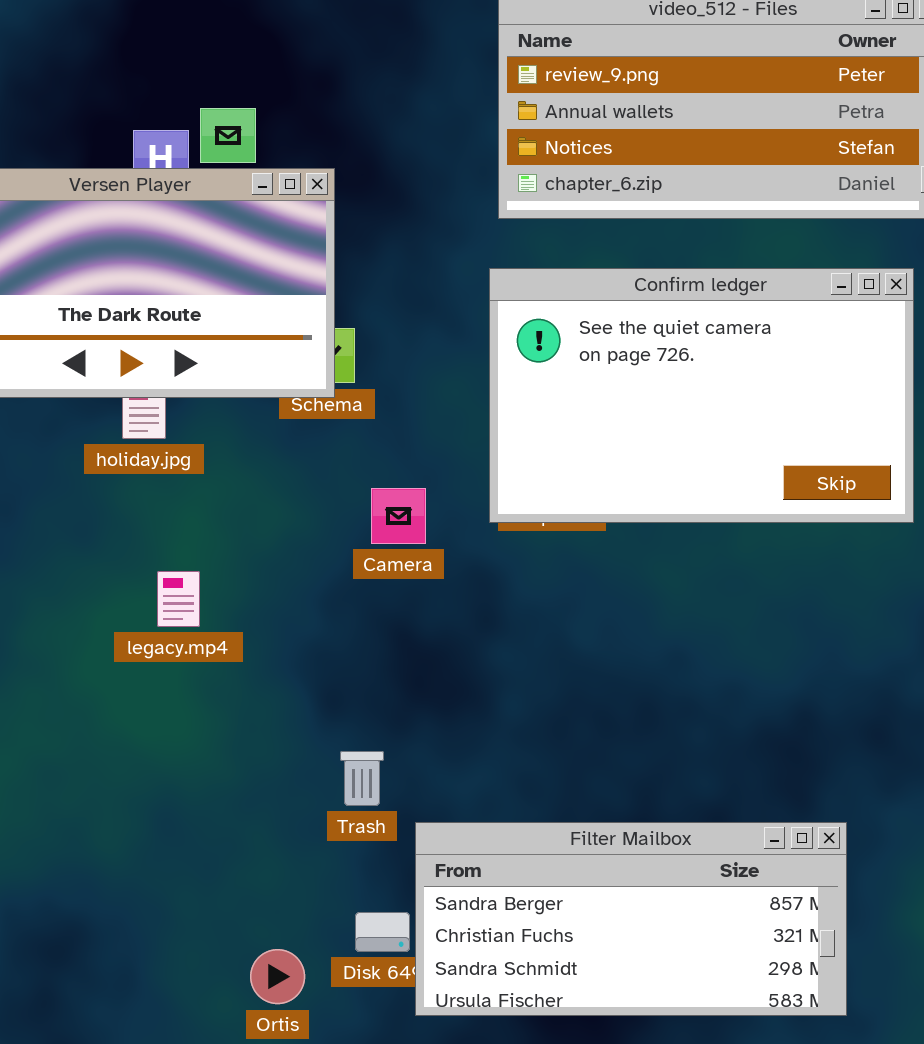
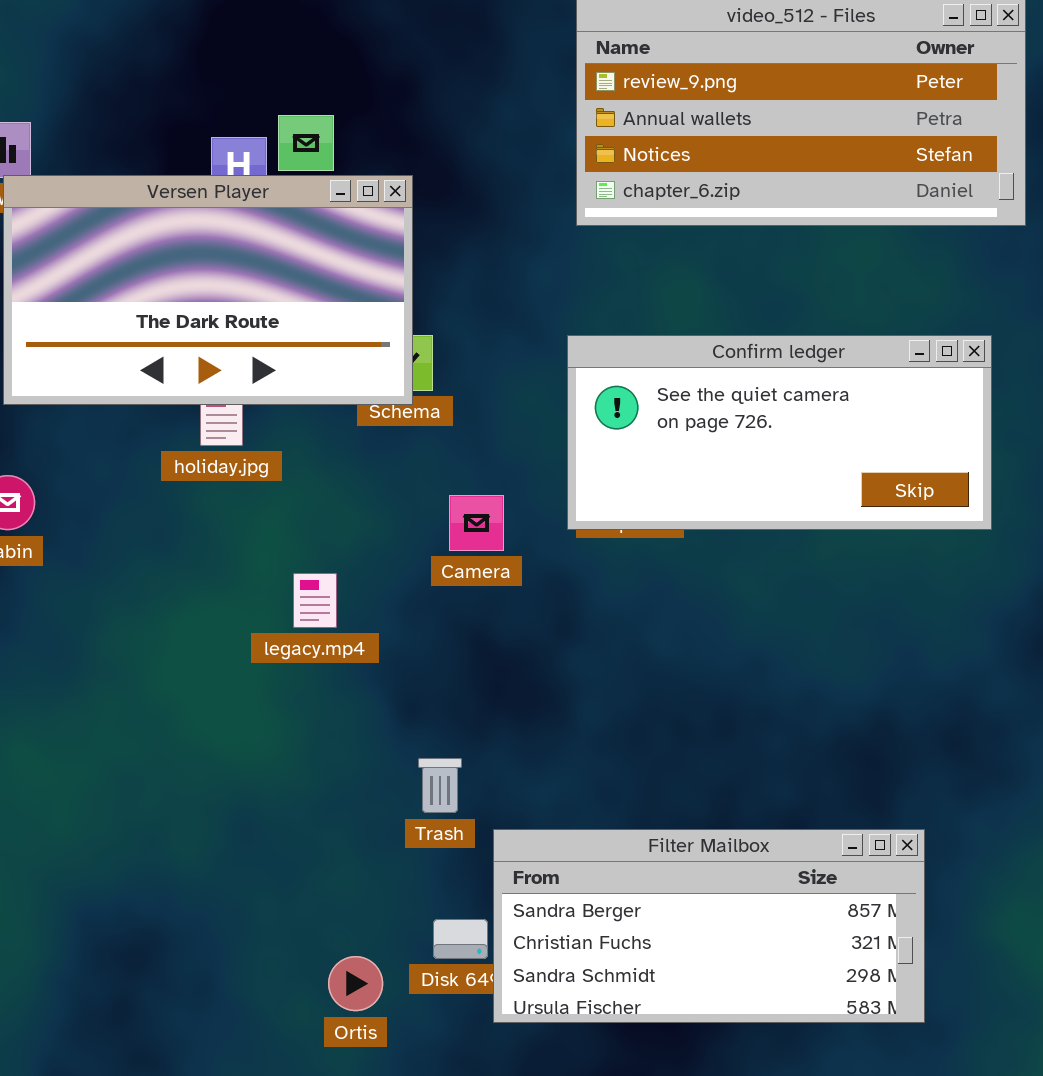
Confirm ledger: [489,268,914,523] -> [567,335,992,530], resized
legacy.mp4: [157,571,200,627] -> [293,573,337,628], moved

